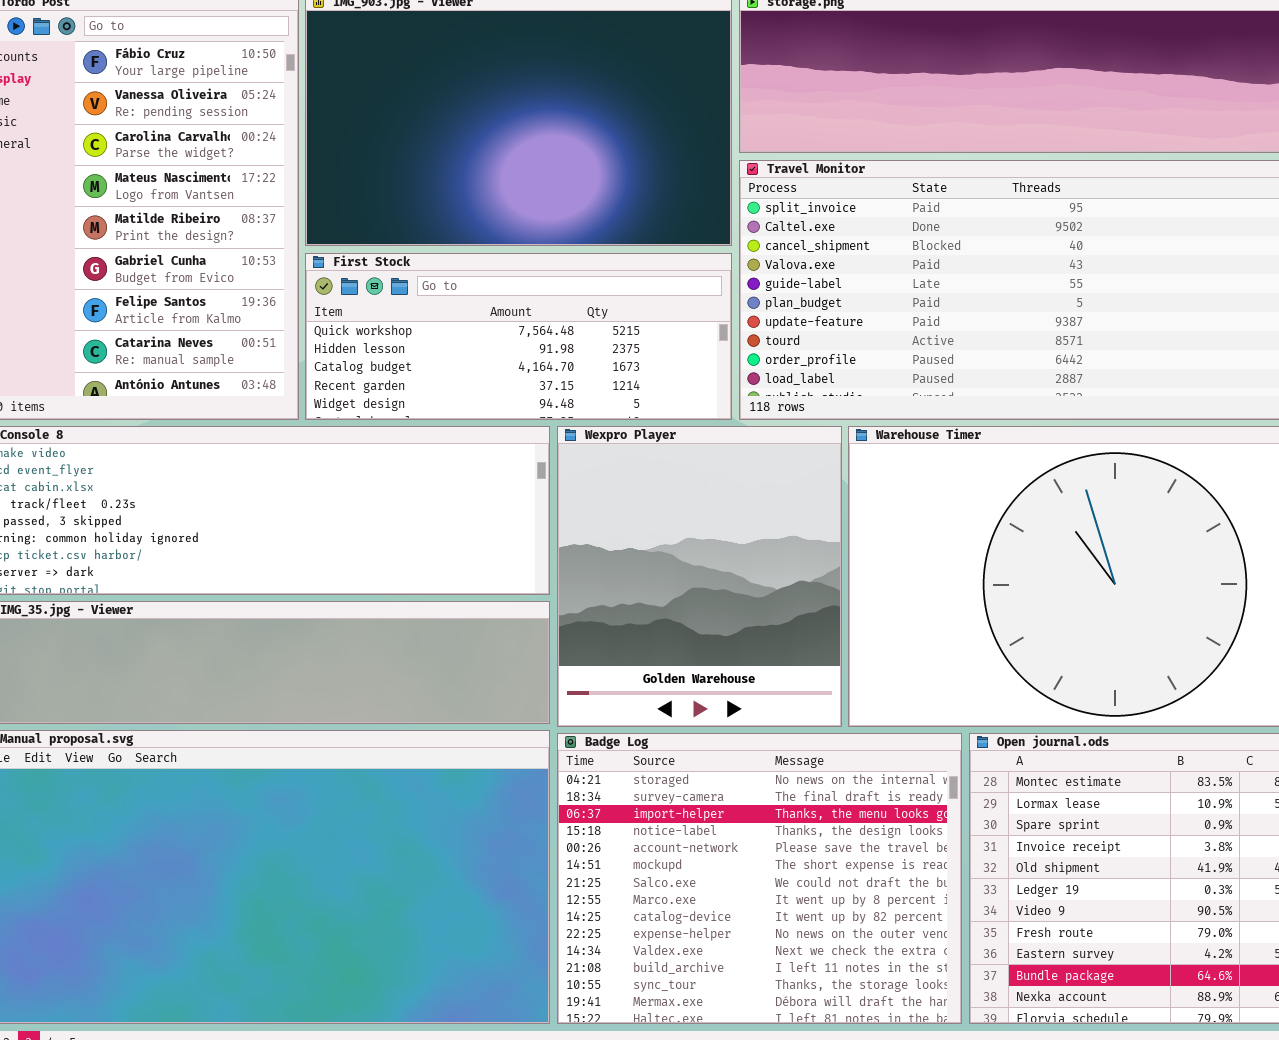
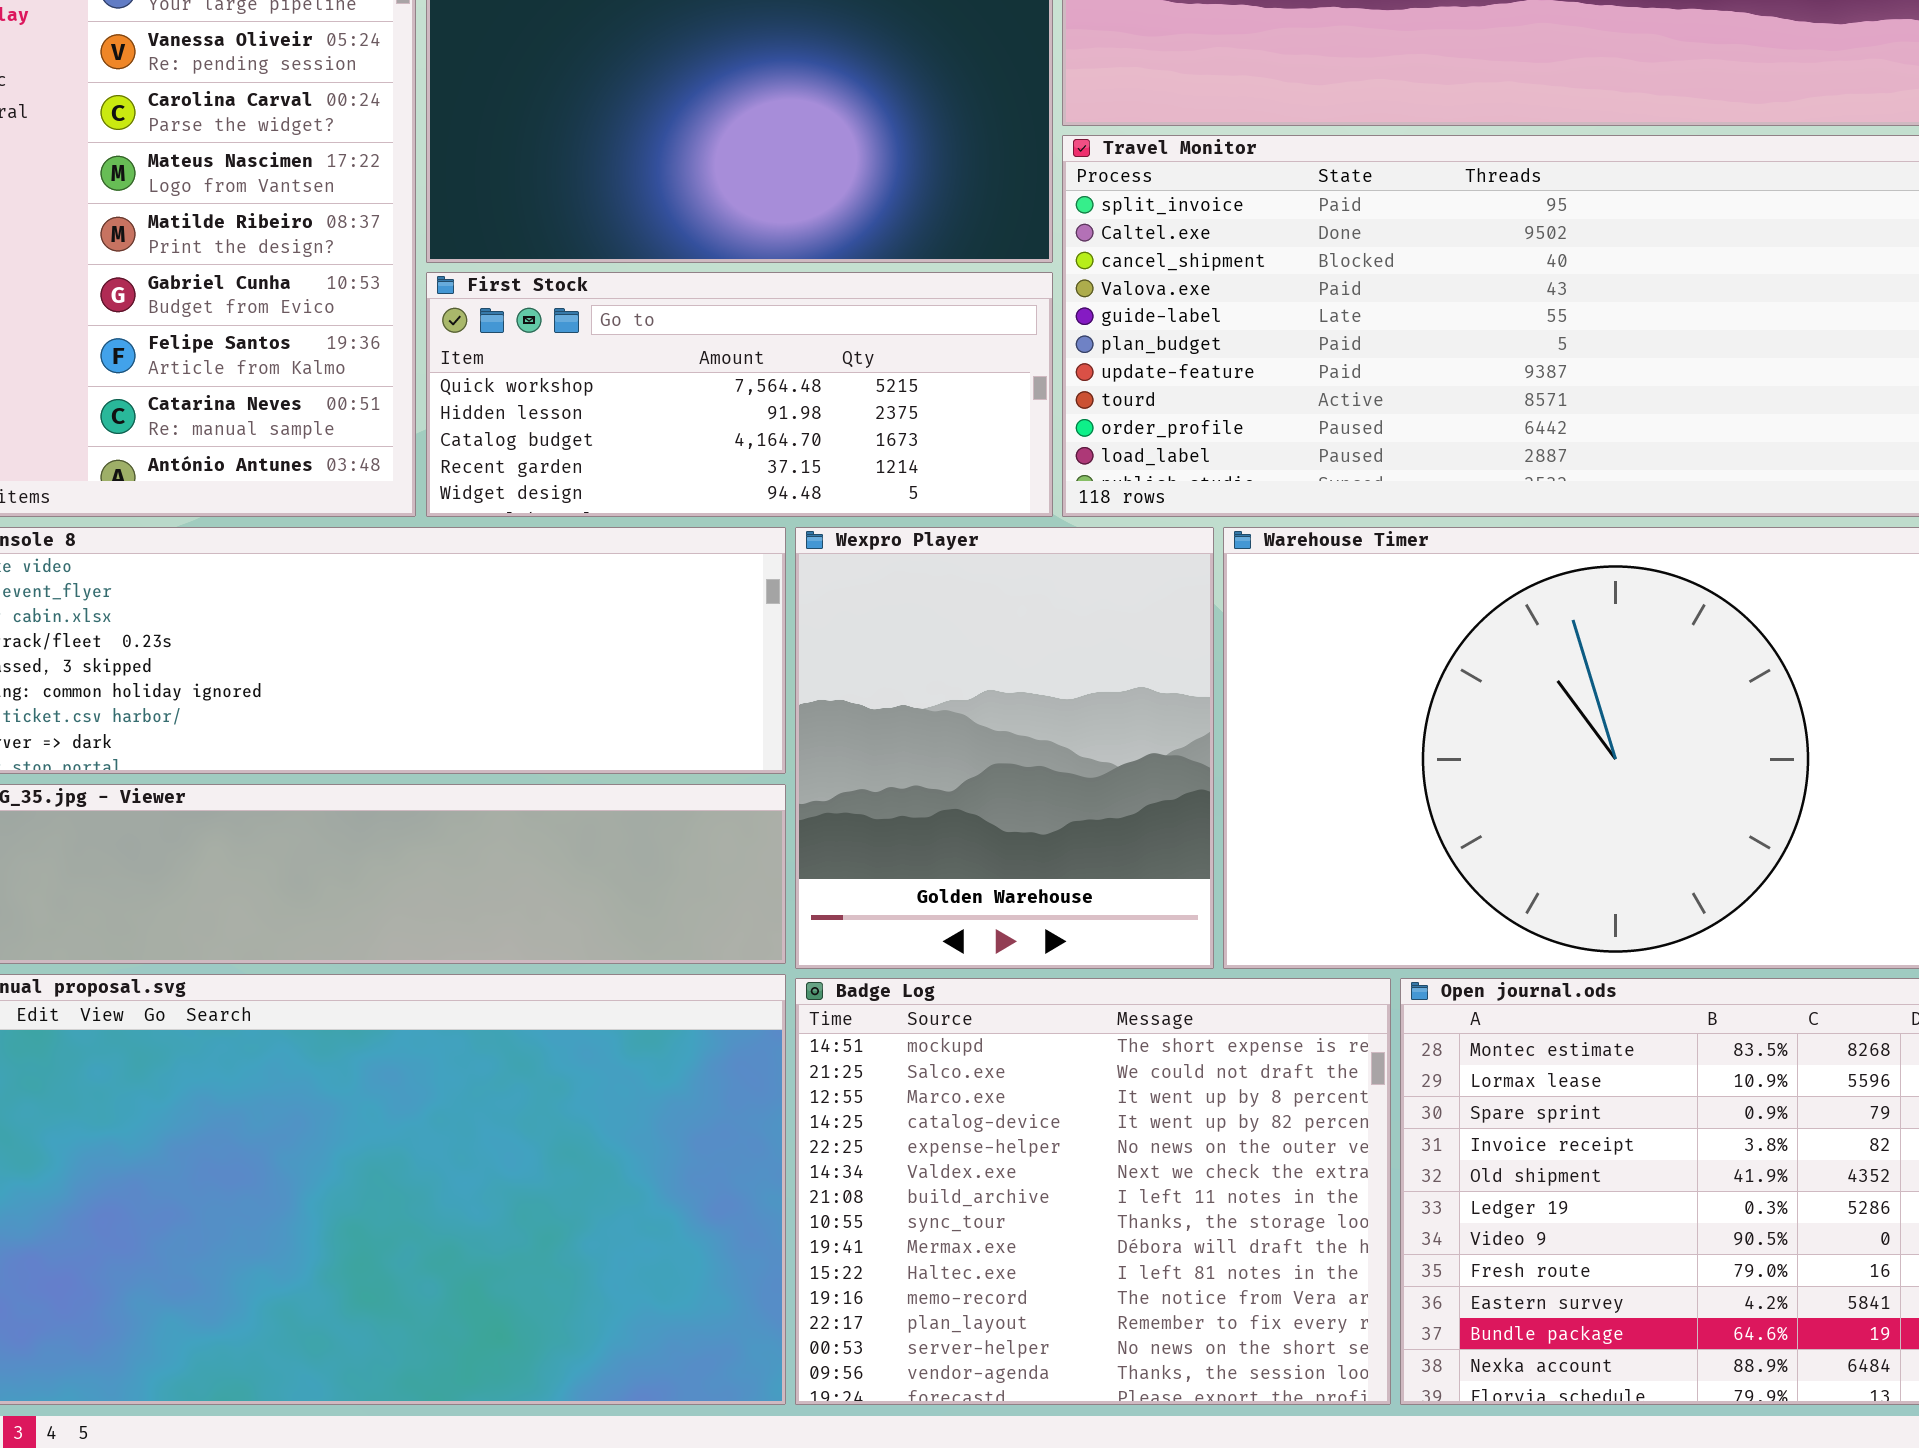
Badge Log: [557,733,962,1024] -> [795,978,1391,1405], scrolled down 5 rows

